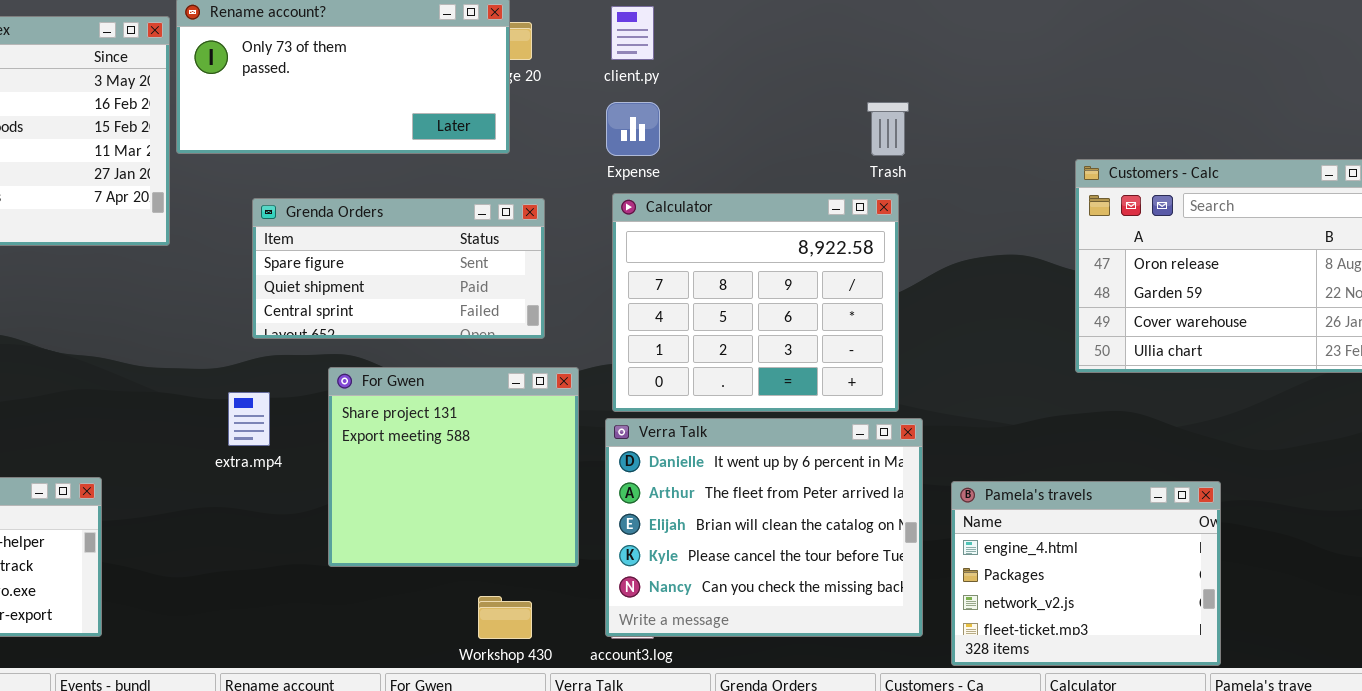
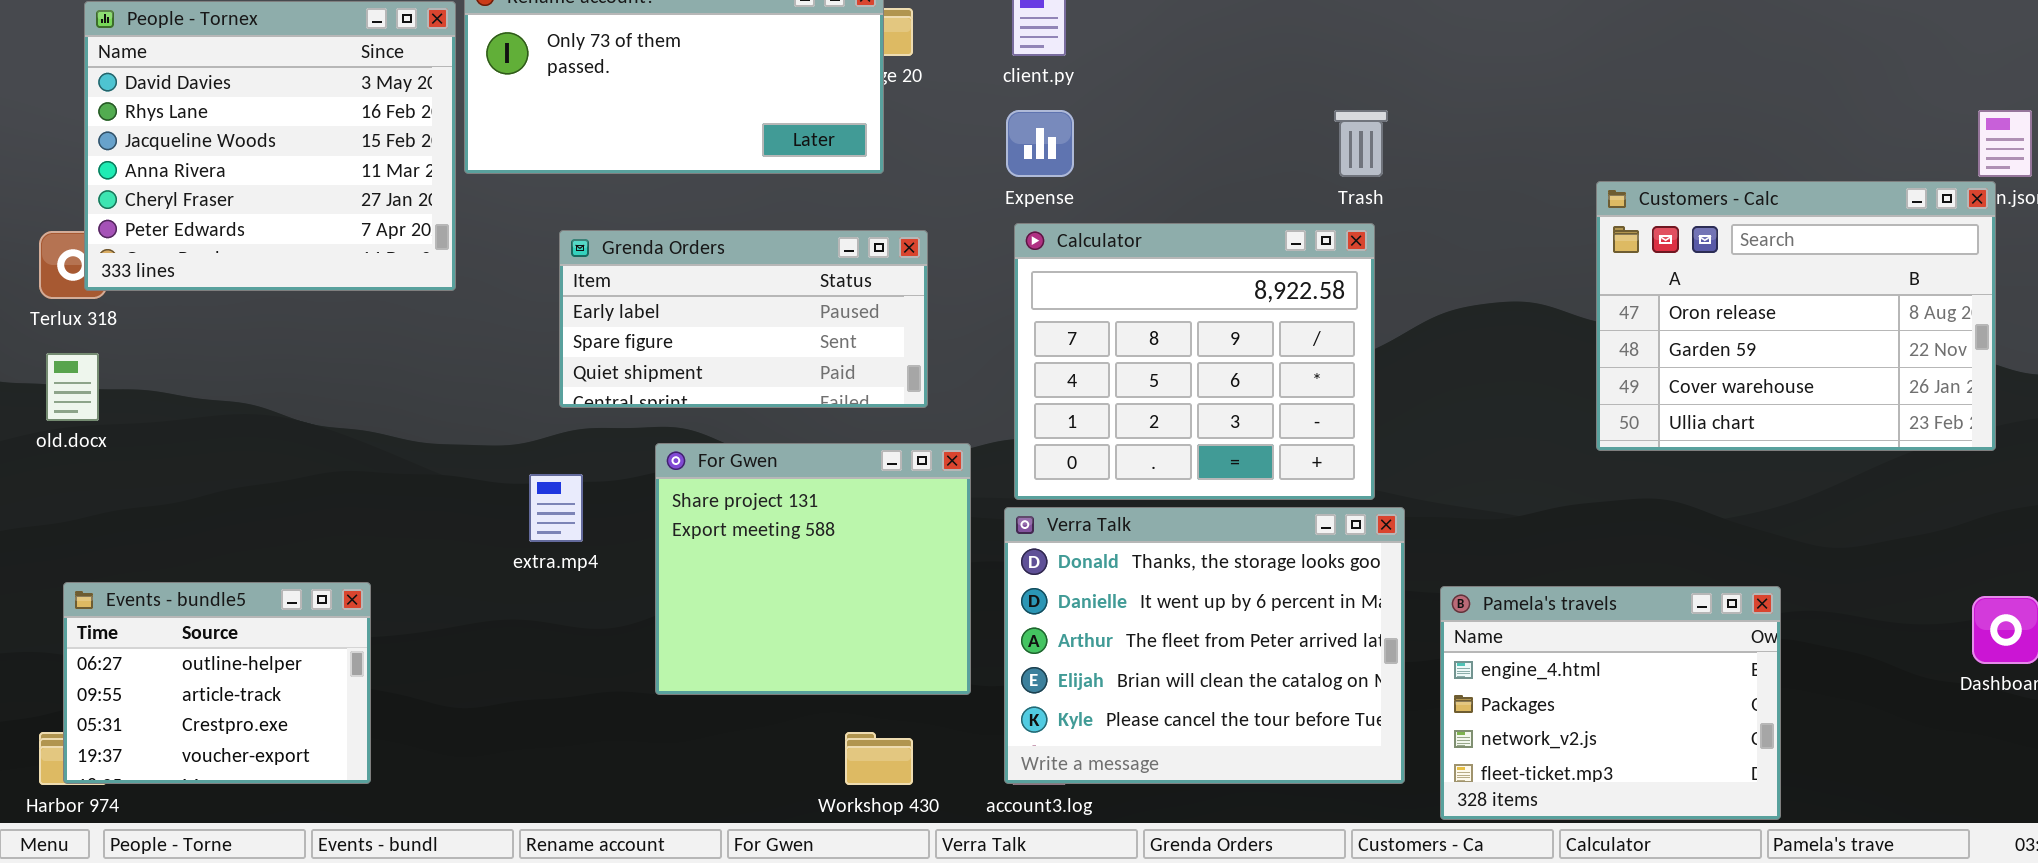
Grenda Orders: [252,198,545,339] -> [559,230,928,408], scrolled up 1 row
Verra Talk: [605,418,923,637] -> [1004,507,1405,784], scrolled up 1 row

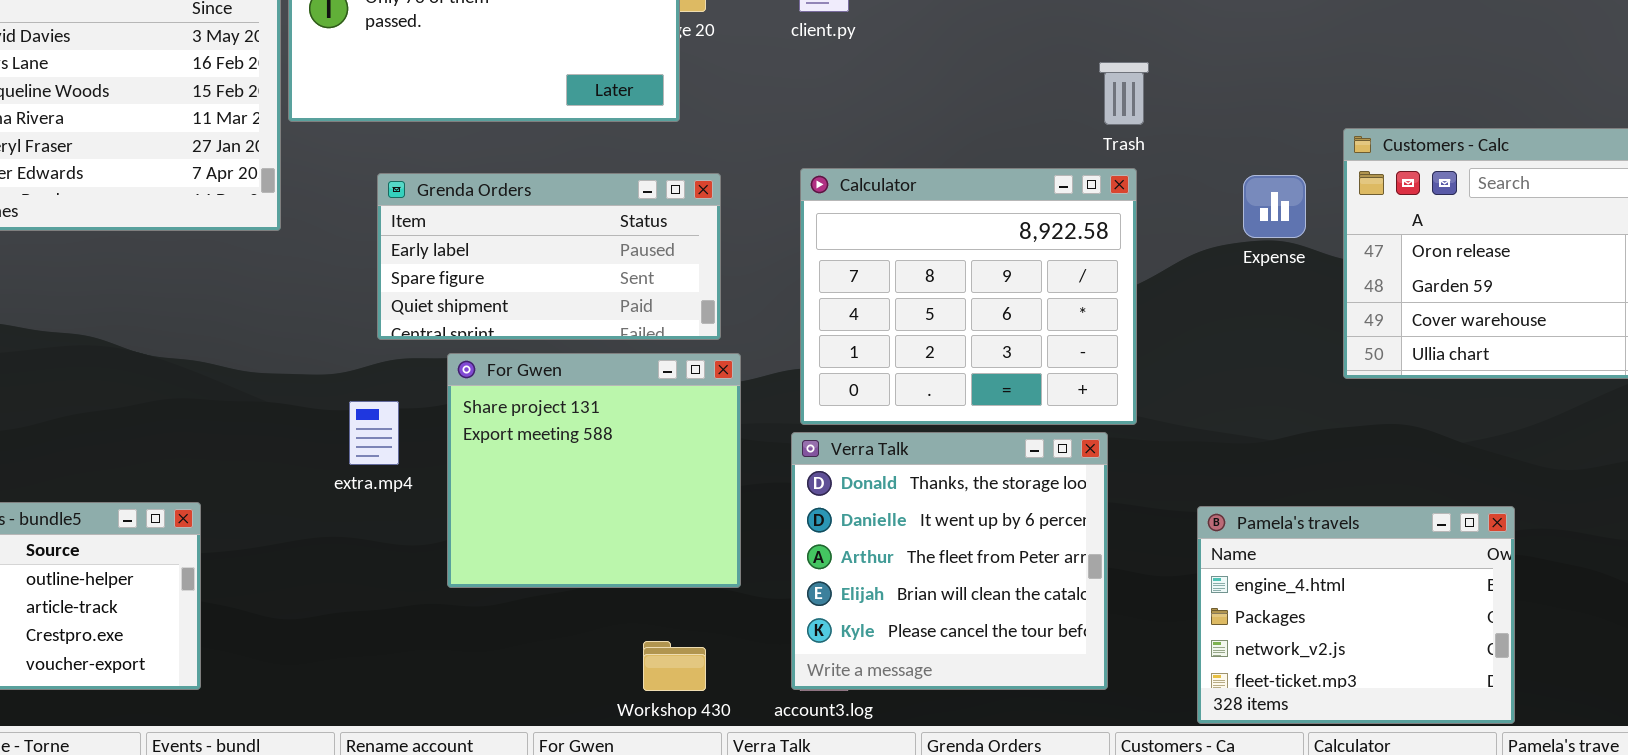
Expense: [1006,110,1074,177] -> [1243,175,1306,238], moved
For Gwen: [655,443,971,695] -> [447,353,741,588], moved
Verra Talk: [1004,507,1405,784] -> [791,432,1108,690], resized

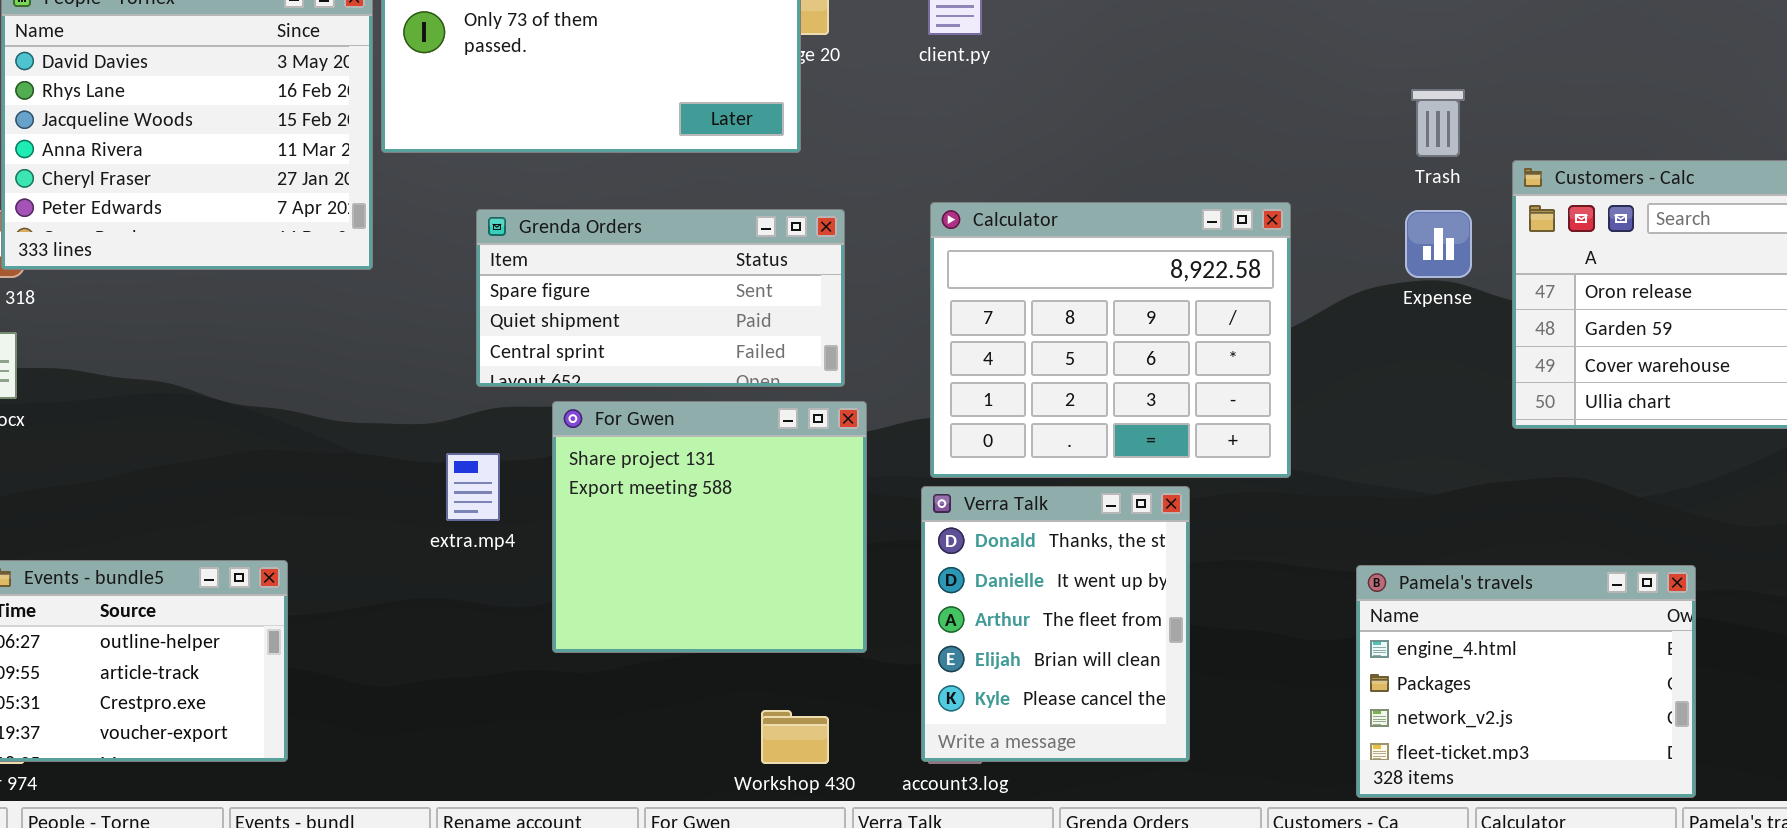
Trash: [1099,62,1149,125] -> [1411,89,1465,157], moved
Grenda Orders: [377,173,721,340] -> [476,209,845,387], scrolled down 1 row
Verra Talk: [791,432,1108,690] -> [921,486,1190,762], resized

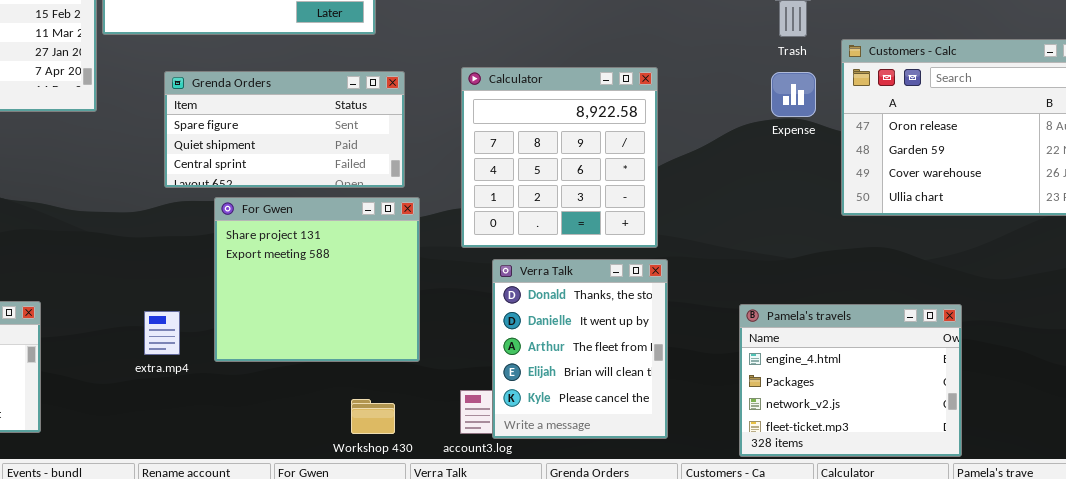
Calculator: [930,202,1291,478] -> [461,67,658,248], resized
extra.mp4: [446,453,500,521] -> [144,311,180,355], moved
Verra Talk: [921,486,1190,762] -> [492,259,668,439], moved

